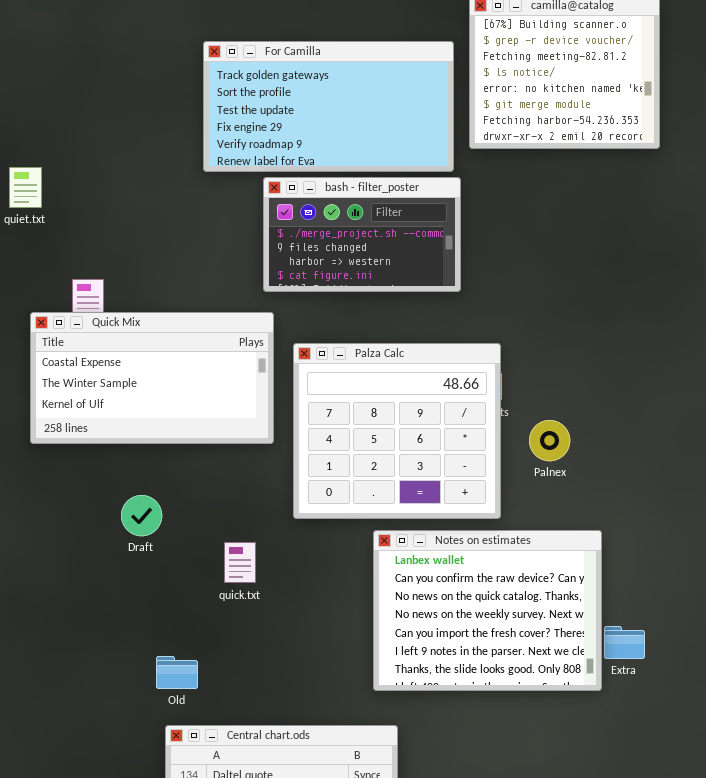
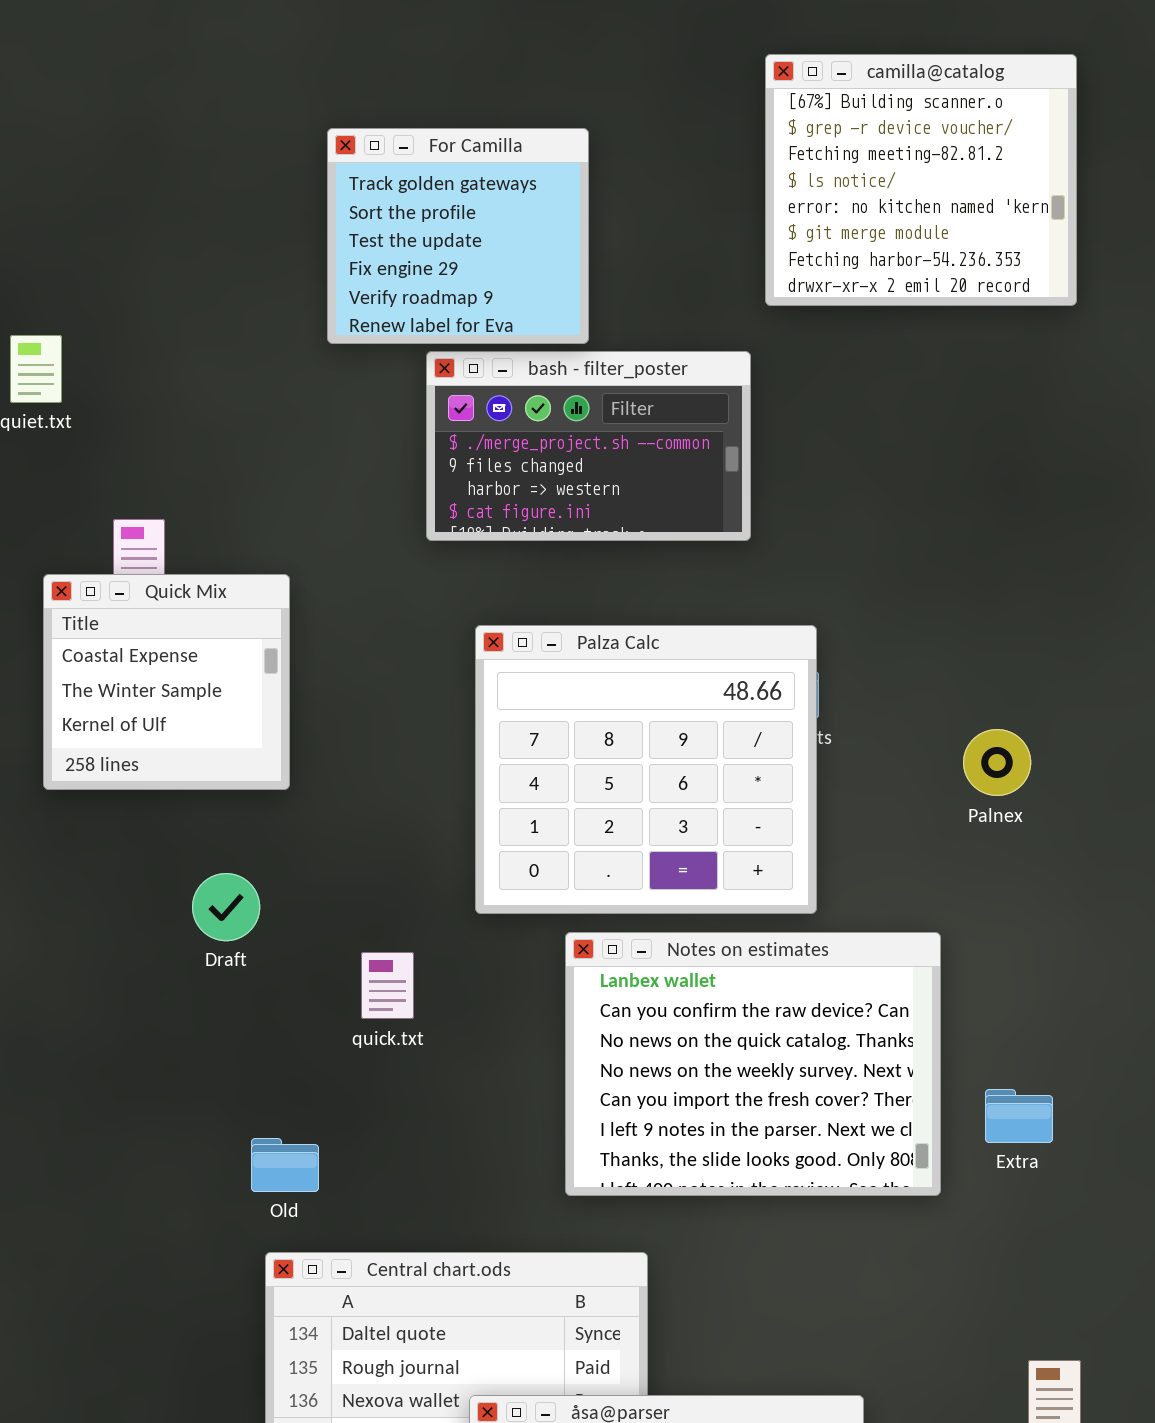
For Camilla: [203,41,454,172] -> [327,128,589,344], resized
Quick Mix: [30,312,274,444] -> [43,574,290,790], resized
Palnex: [529,420,570,461] -> [963,729,1031,796], moved
Notes on estimates: [373,530,602,691] -> [565,932,941,1196], moved

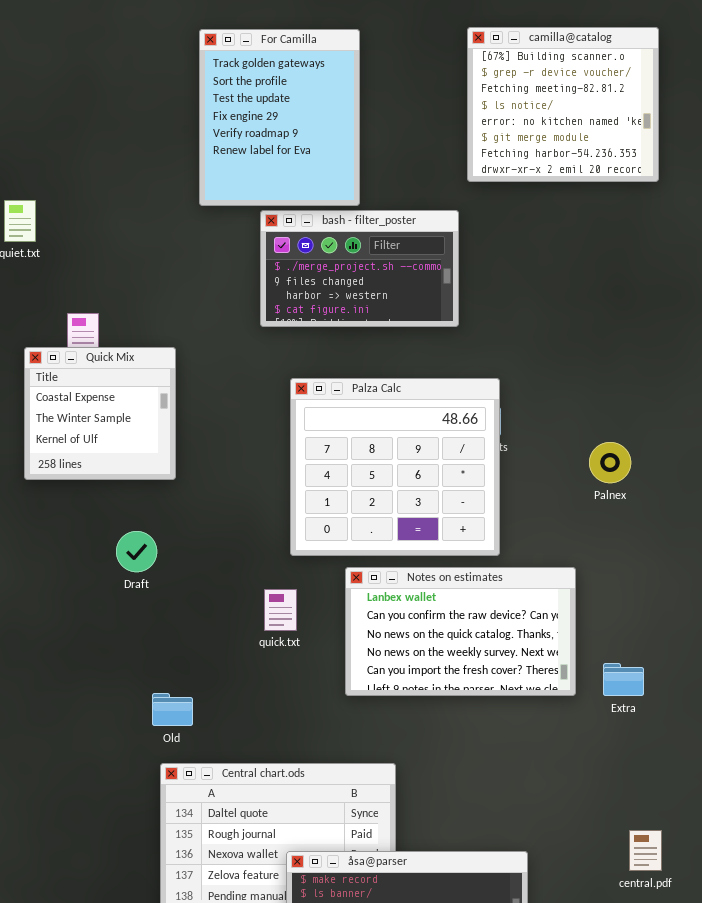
For Camilla: [327,128,589,344] -> [199,29,360,206], resized
Notes on estimates: [565,932,941,1196] -> [345,567,576,696], resized
quick.txt: [361,952,414,1019] -> [264,589,297,631], moved

